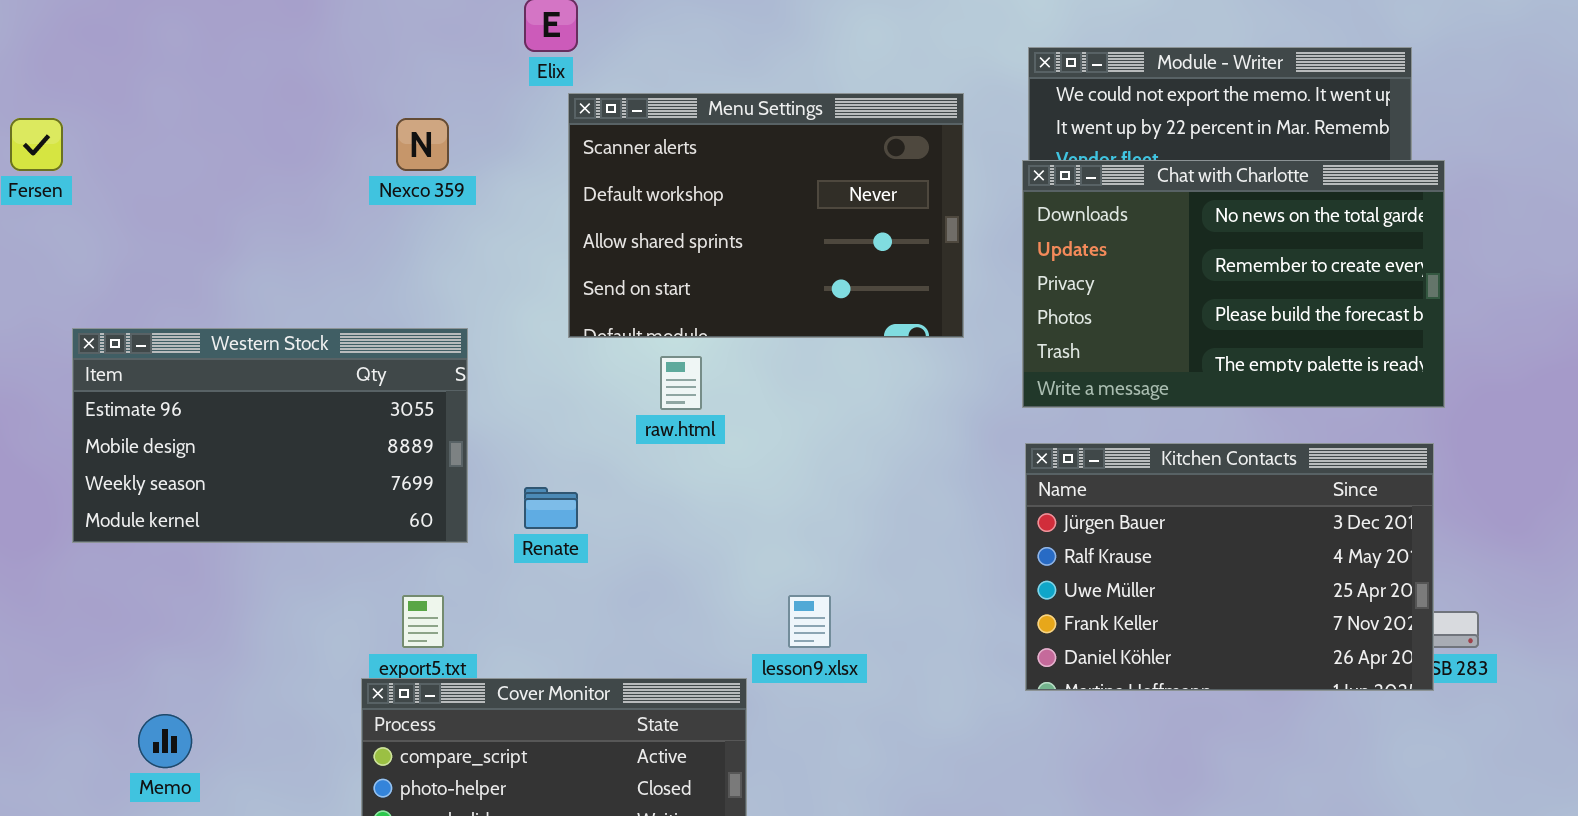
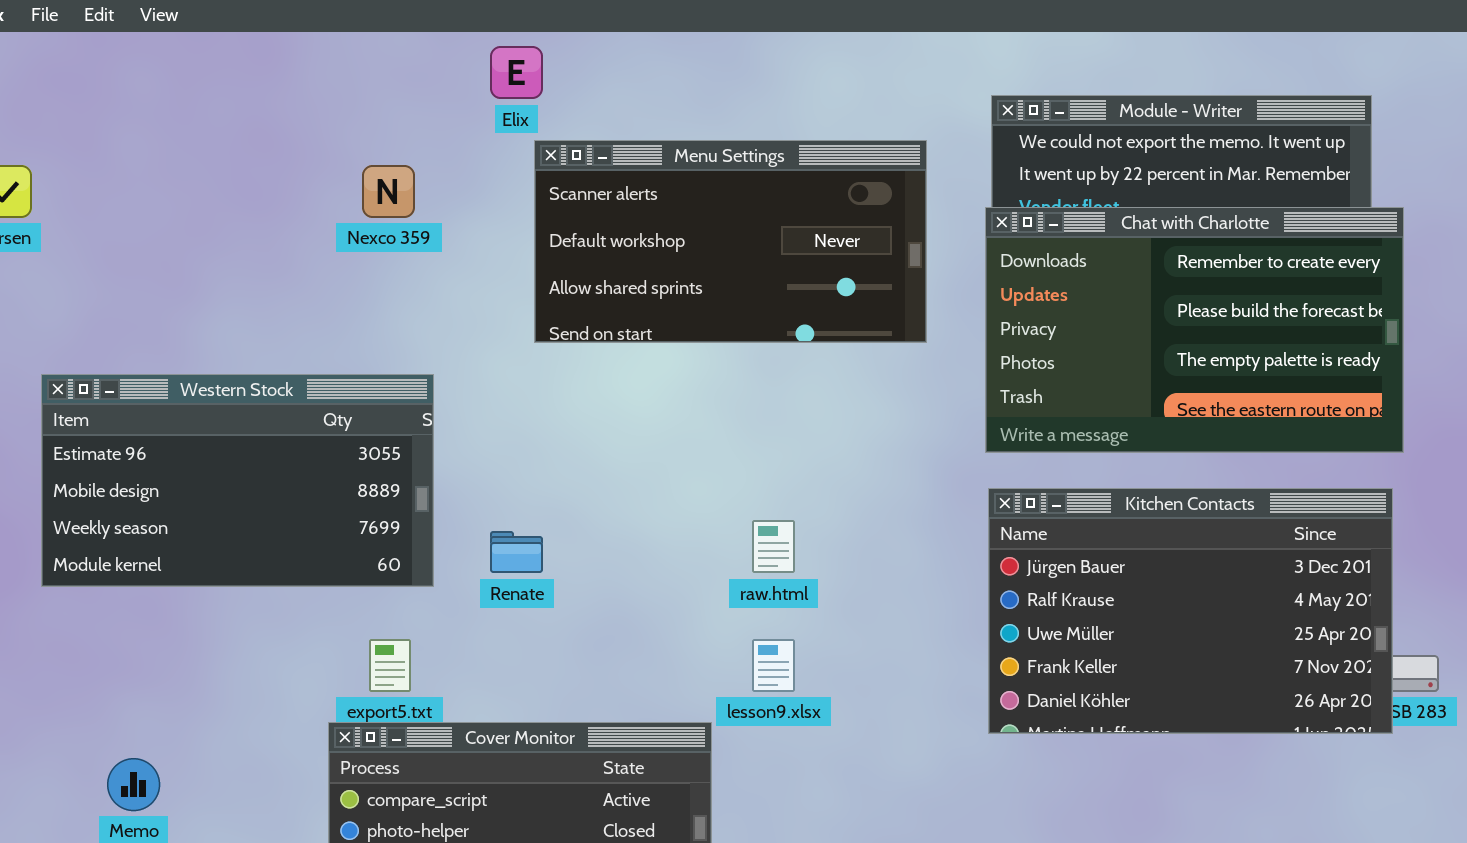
Menu Settings: [568,93,964,338] -> [534,140,927,343], resized
Chat with Charlotte: [1022,160,1445,408] -> [985,207,1404,453], scrolled down 1 row
raw.html: [660,356,702,410] -> [752,520,795,573], moved

